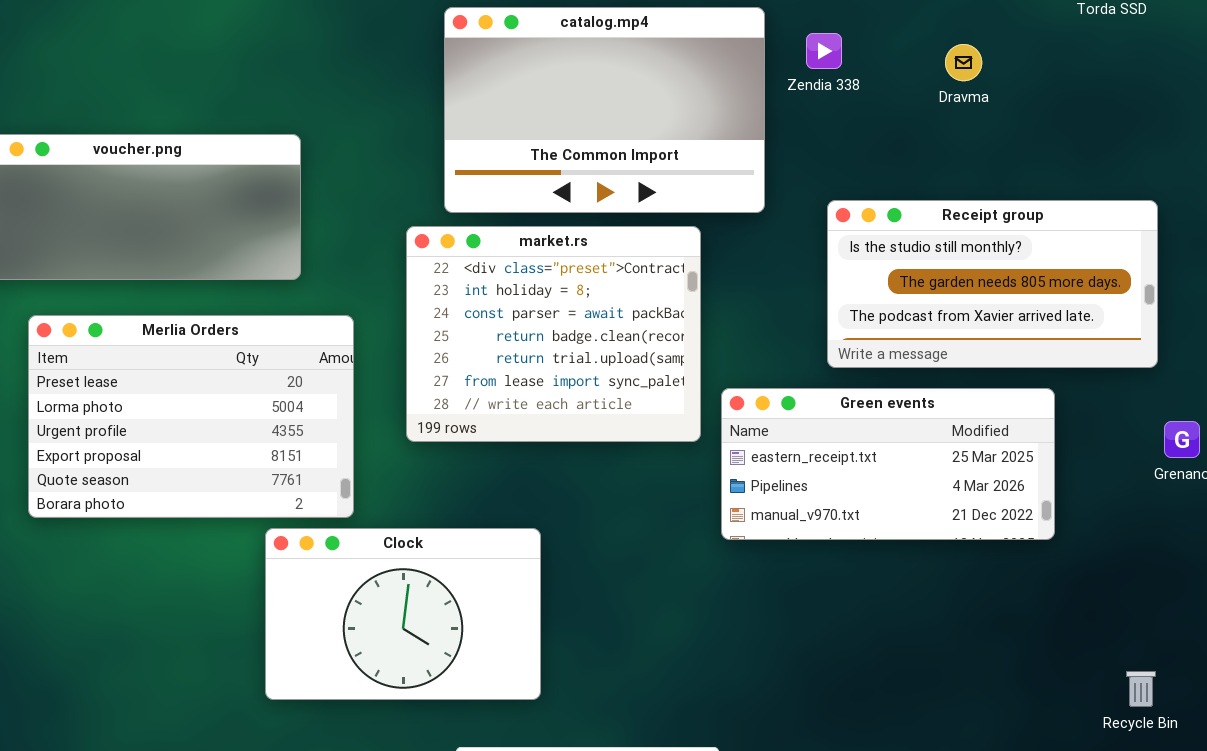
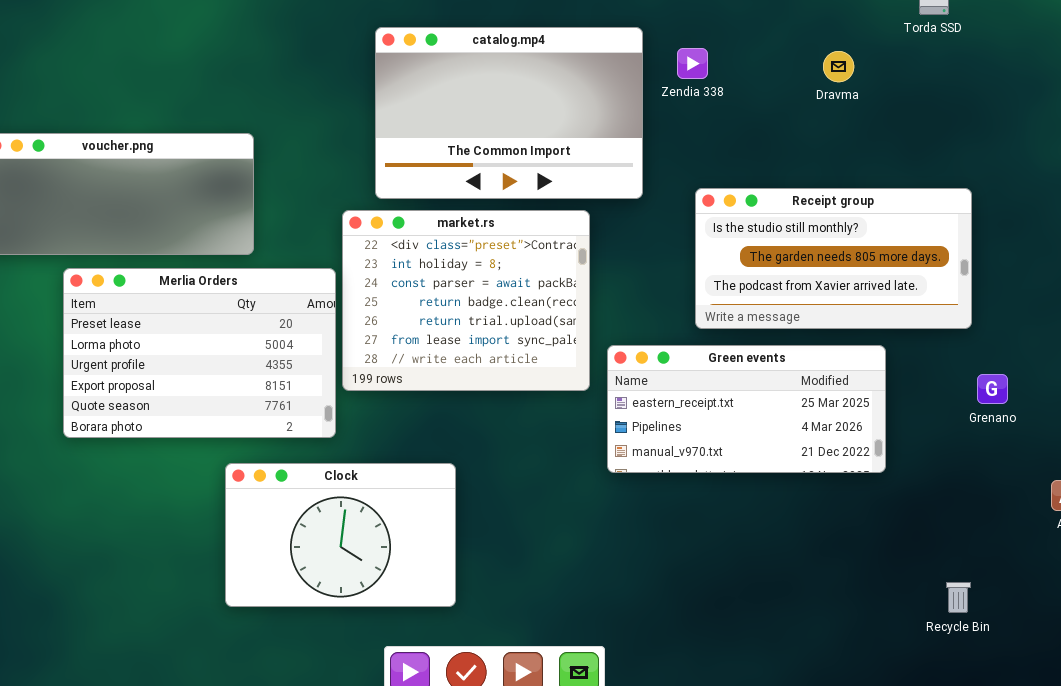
Dravma: [945,44,982,81] -> [823,51,854,82], moved
Merlia Orders: [28,315,354,518] -> [63,268,336,438], moved

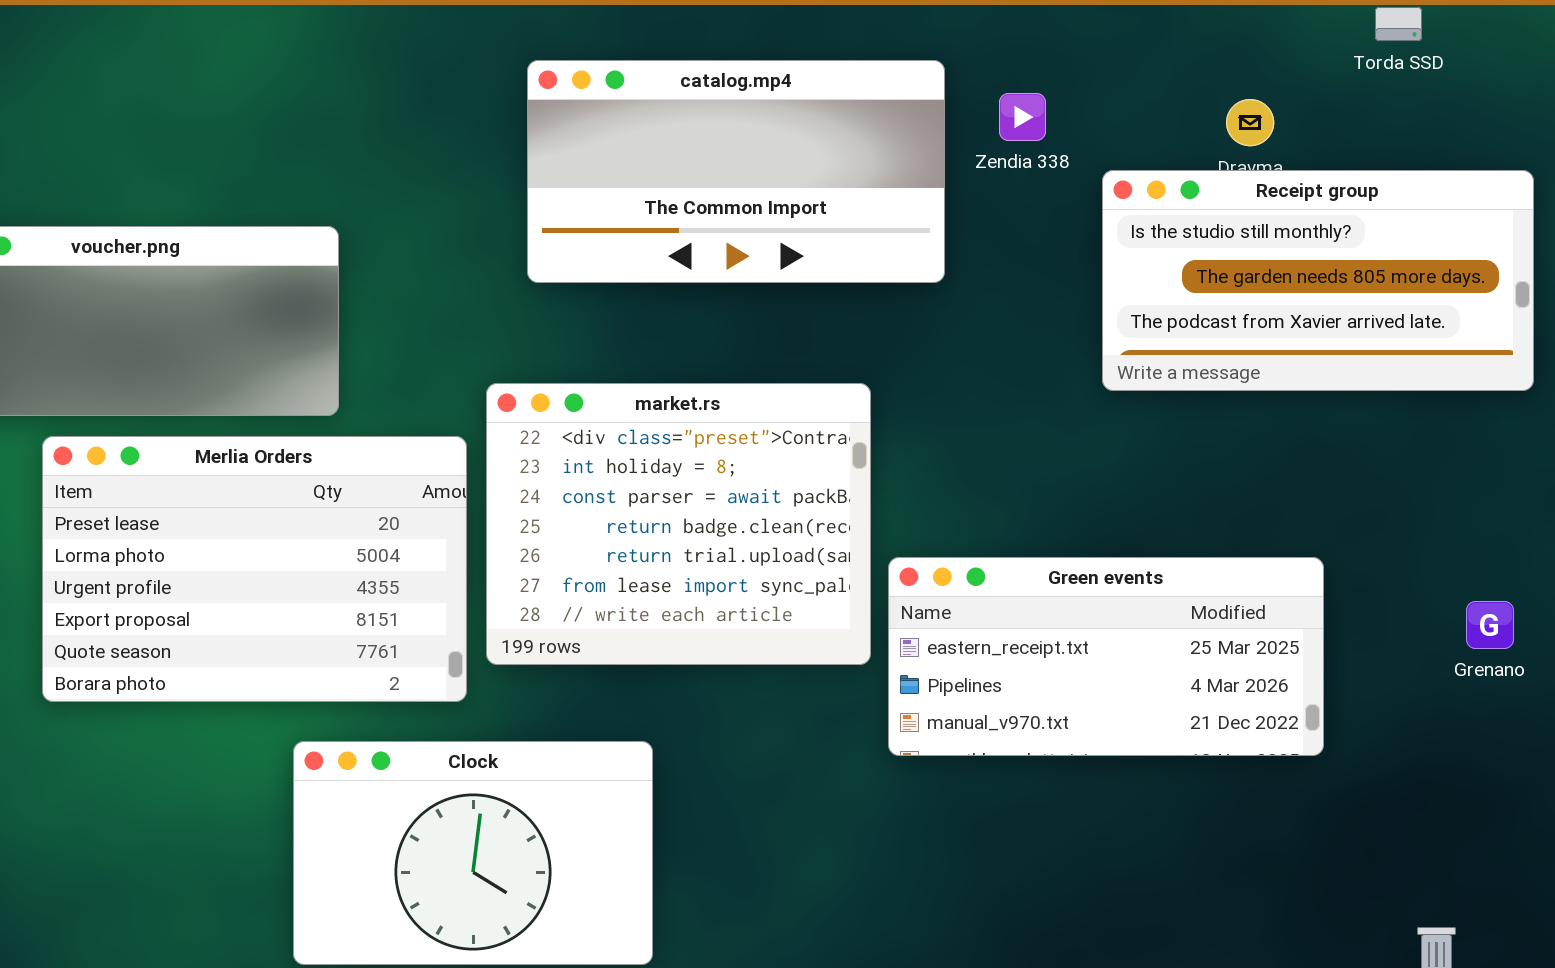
catalog.mp4: [375,27,643,199] -> [527,60,945,283], resized
Receipt group: [695,188,972,329] -> [1102,170,1534,391], moved
market.rs: [342,210,590,391] -> [486,383,871,665], moved

